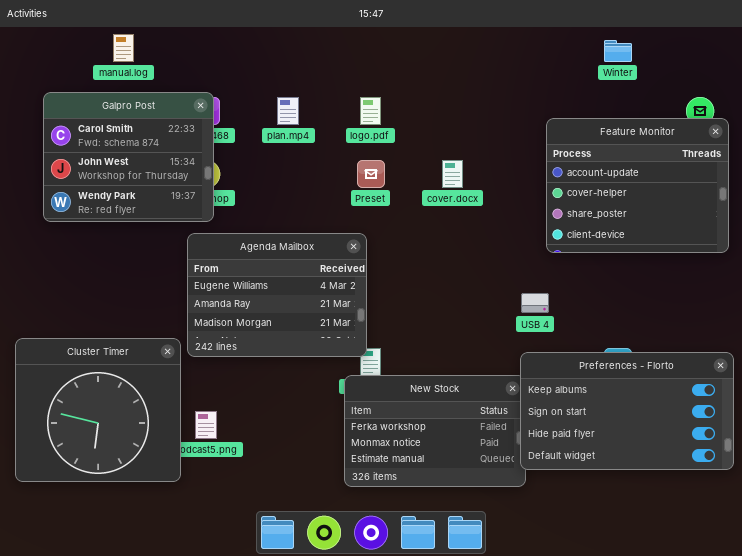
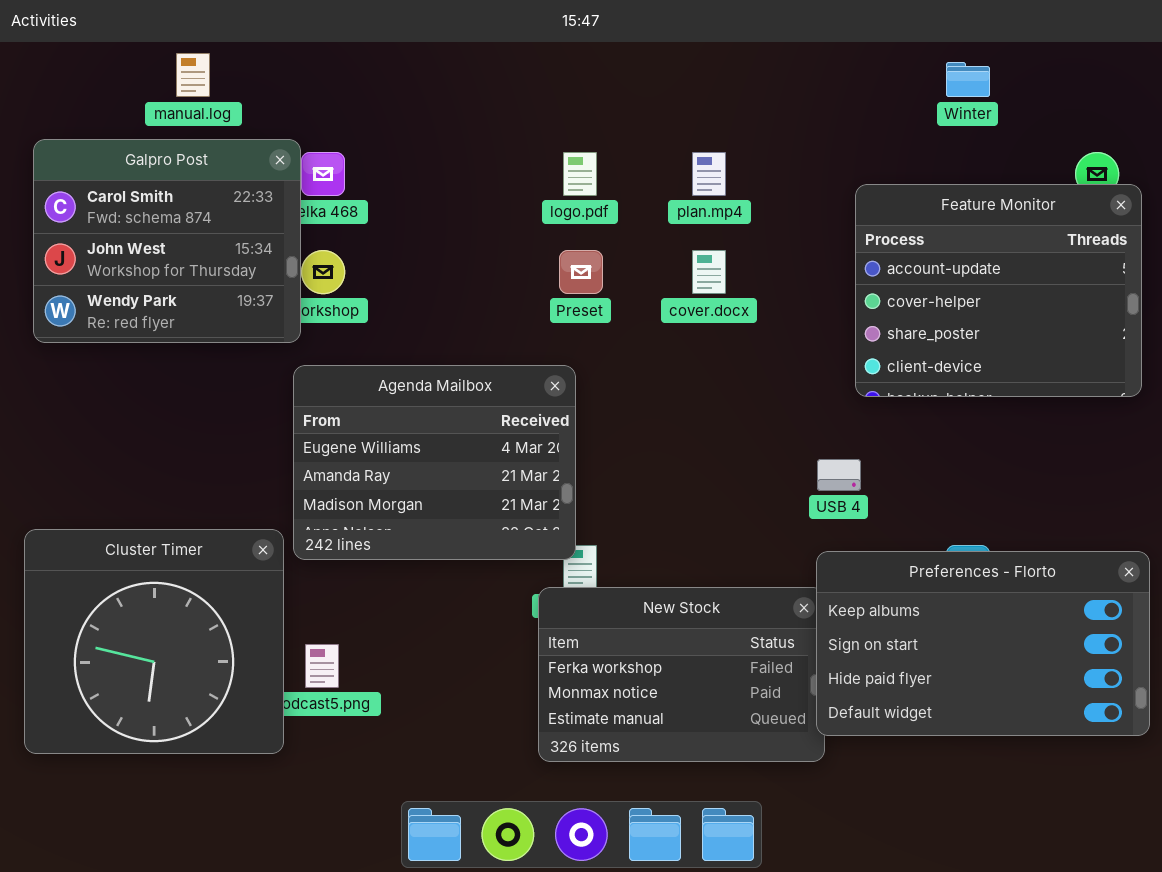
Galpro Post: [43,92,214,222] -> [33,139,301,343], moved
plan.mp4: [277,97,299,125] -> [692,152,726,196], moved

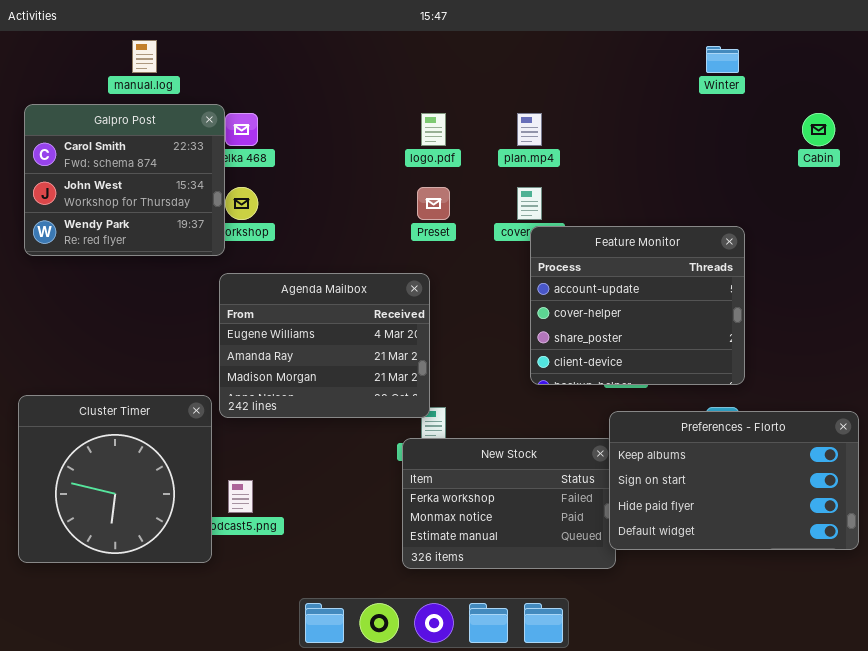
Feature Monitor: [855,184,1142,397] -> [530,226,745,385], moved

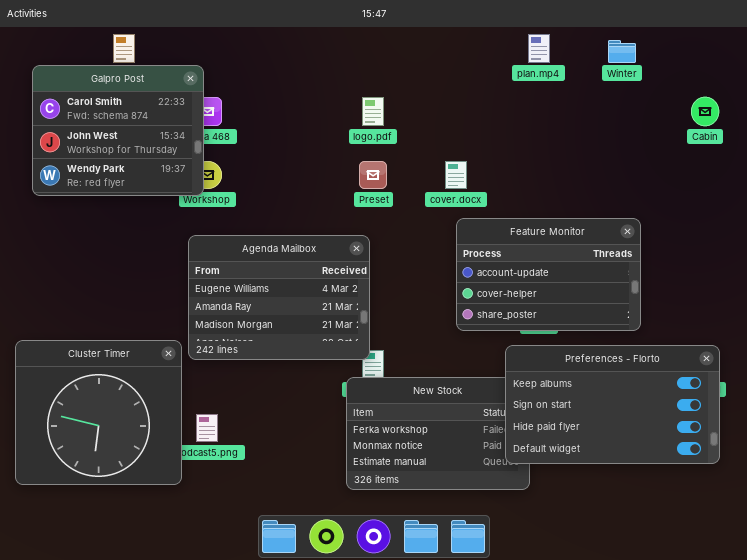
Galpro Post: [24,104,225,256] -> [32,65,204,196], moved
plan.mp4: [517,113,542,146] -> [528,34,550,63], moved
Feature Monitor: [530,226,745,385] -> [456,218,641,331], resized
Preferences - Florto: [609,411,859,550] -> [505,345,720,464], moved

